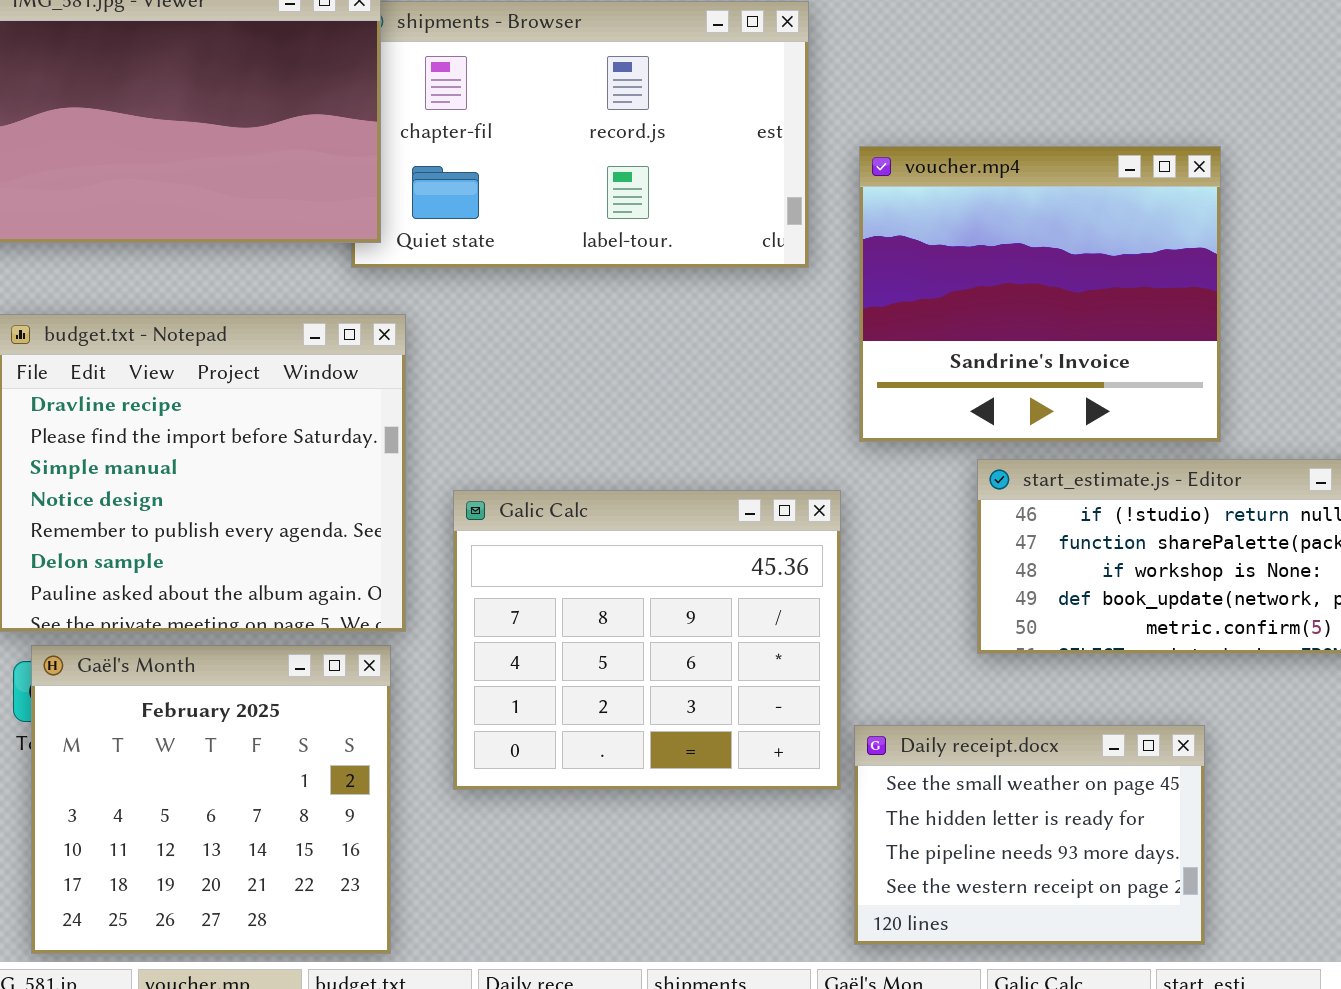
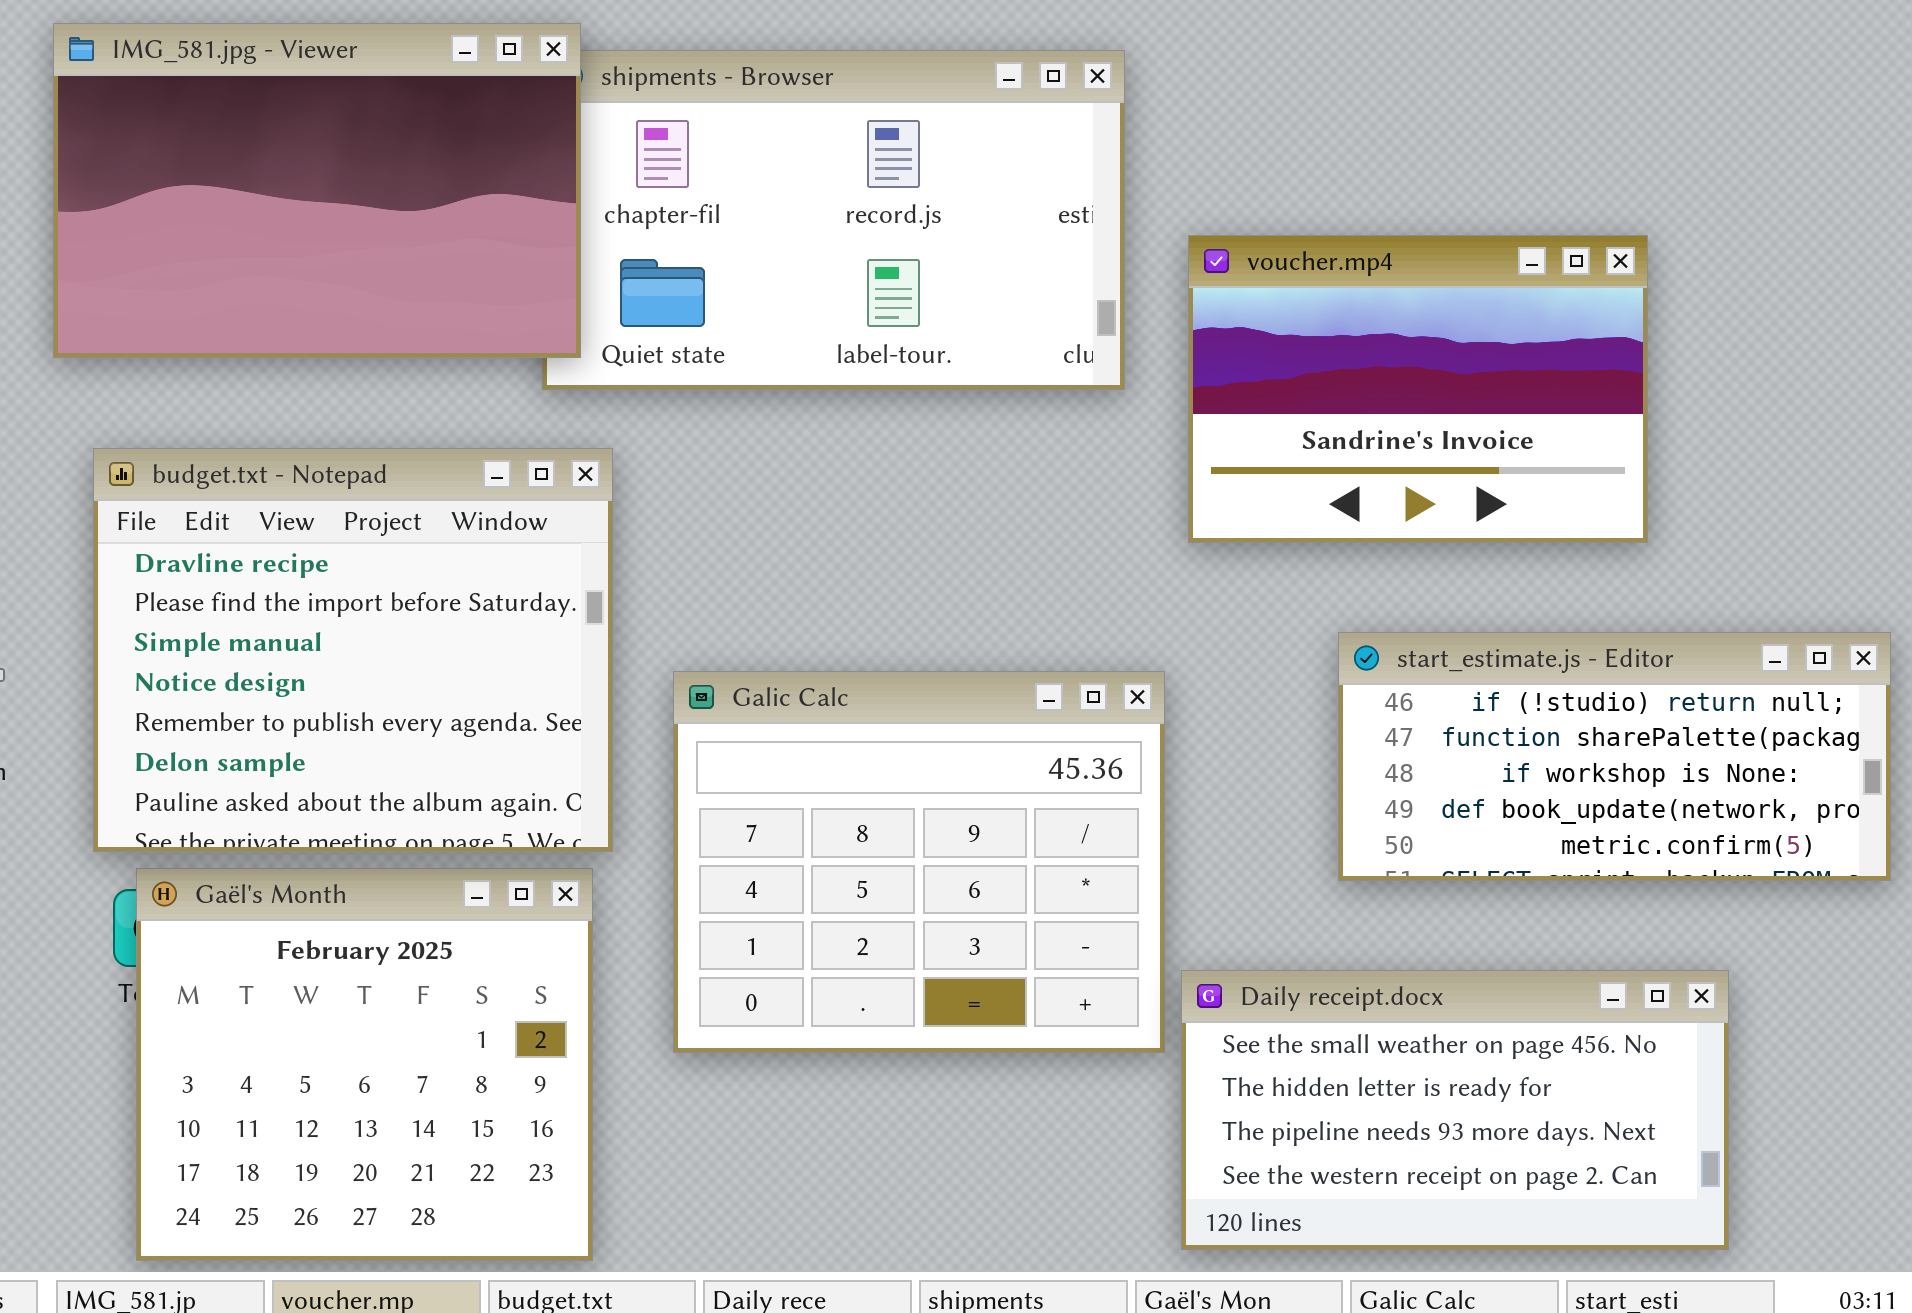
voucher.mp4: [859,146,1221,442] -> [1188,235,1648,543], resized
Daily receipt.docx: [854,725,1205,945] -> [1181,970,1729,1250], resized

